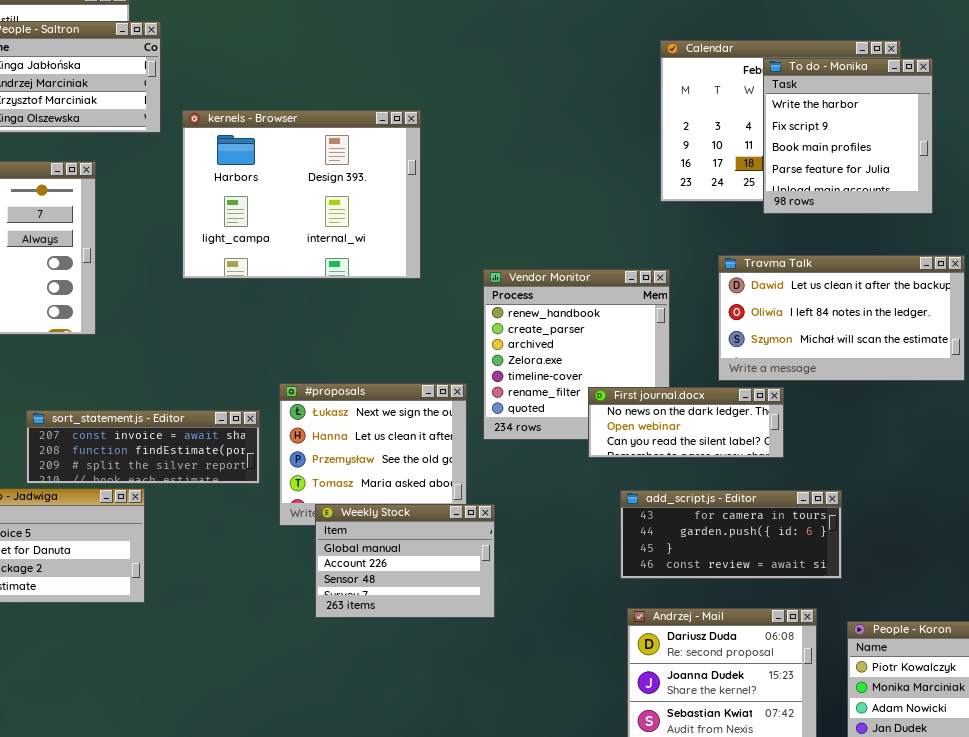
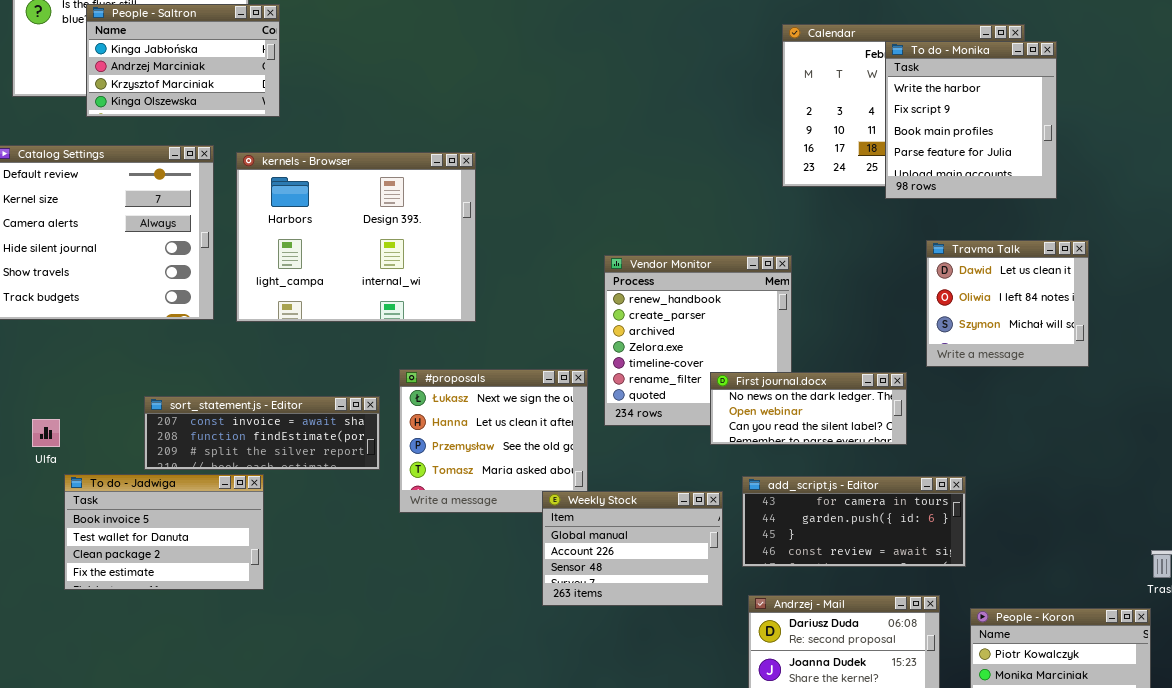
kernels - Browser: [182,110,421,279] -> [236,152,476,322], moved
Travma Talk: [718,255,965,381] -> [926,240,1089,367], resized
Weekly Stock: [315,504,495,618] -> [542,491,723,606], moved

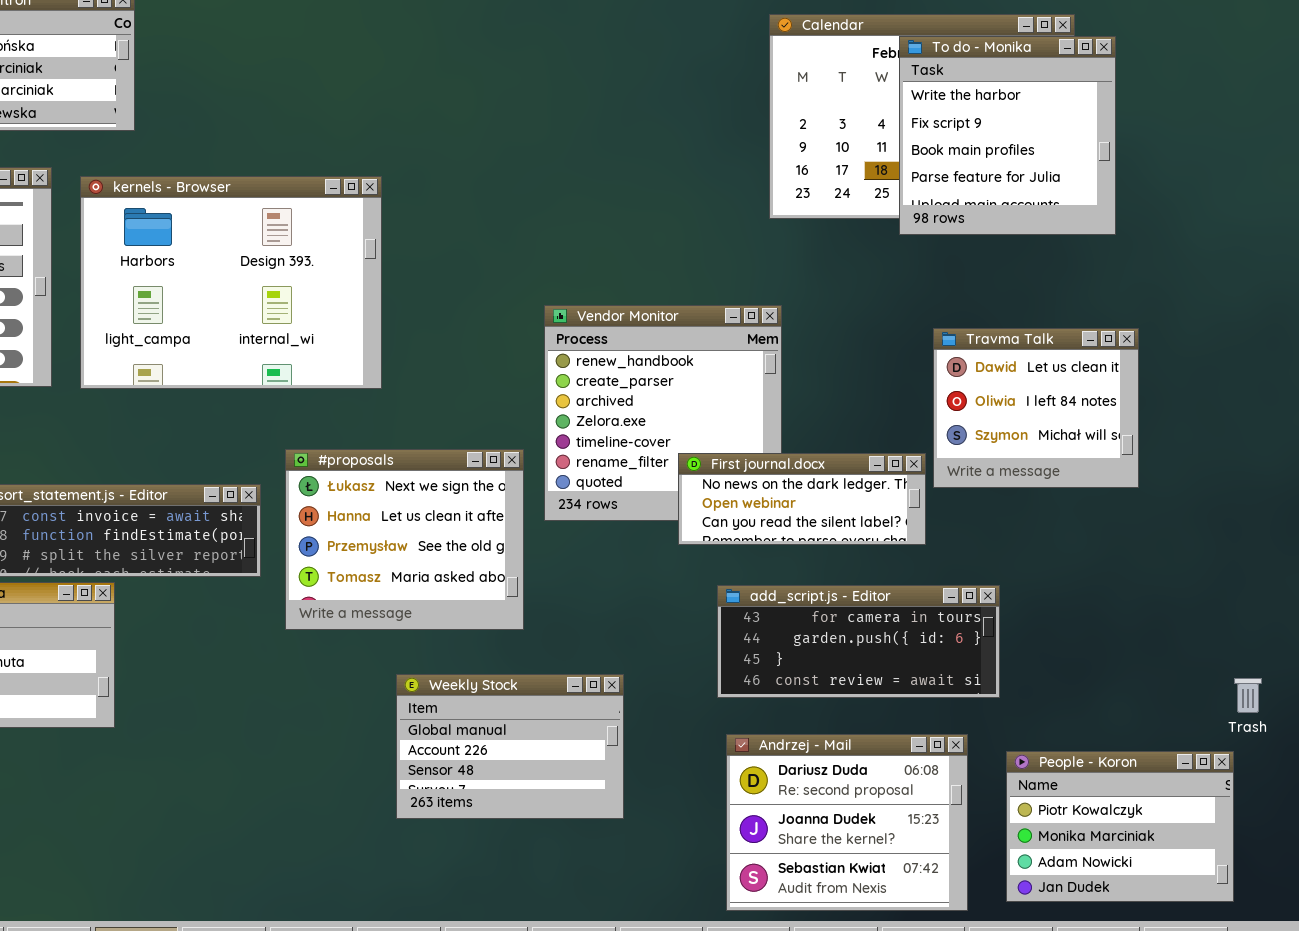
Travma Talk: [926,240,1089,367] -> [933,328,1139,488], moved
Weekly Stock: [542,491,723,606] -> [396,674,624,819], moved

